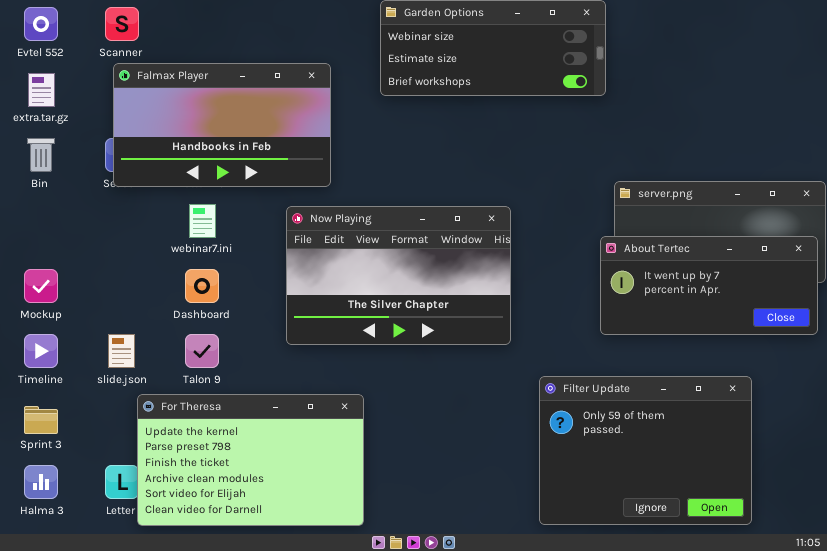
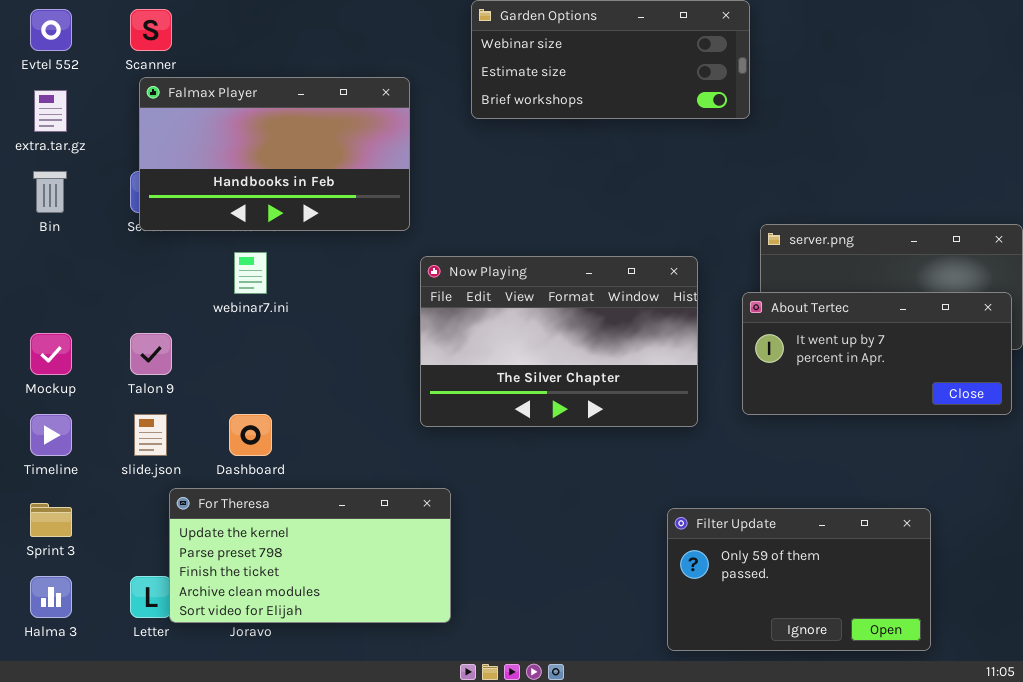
Now Playing: [286,206,511,345] -> [420,256,698,427], moved
Dashboard: [185,269,219,303] -> [229,414,272,456], moved
Talon 9: [185,334,219,368] -> [130,333,172,375], moved
Filter Update: [539,376,752,525] -> [667,508,931,651], resized
For Theresa: [137,394,364,526] -> [169,488,451,623], resized

